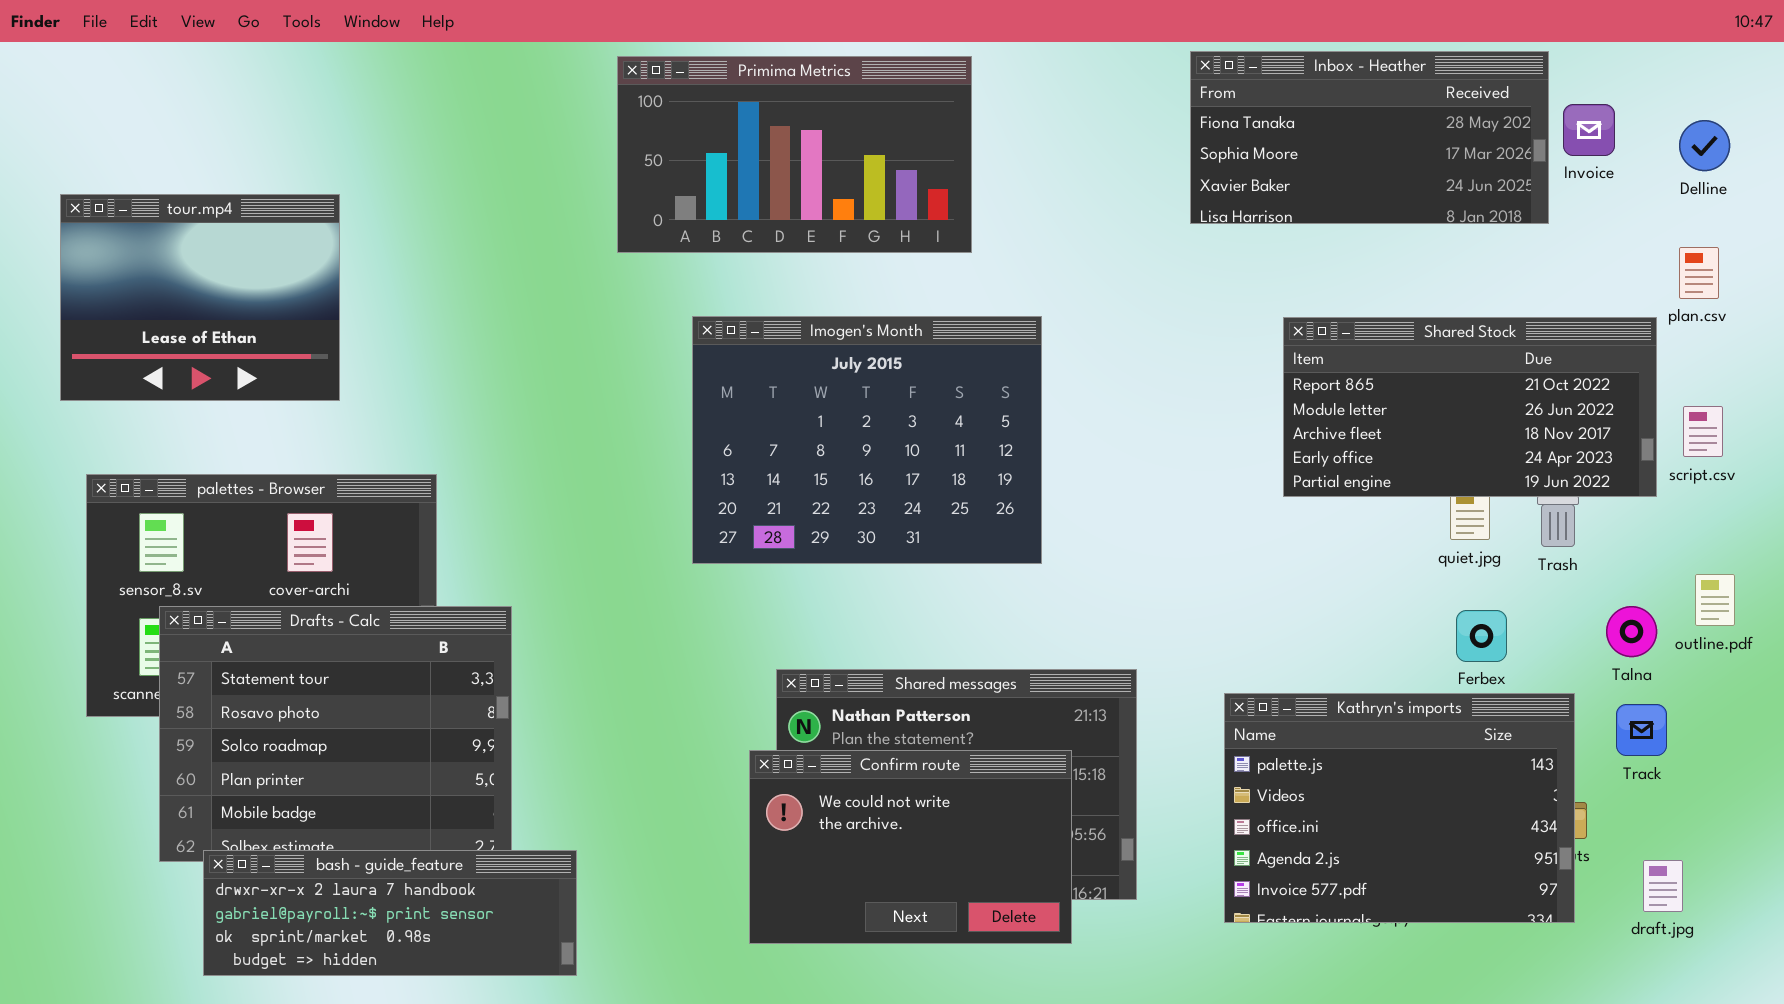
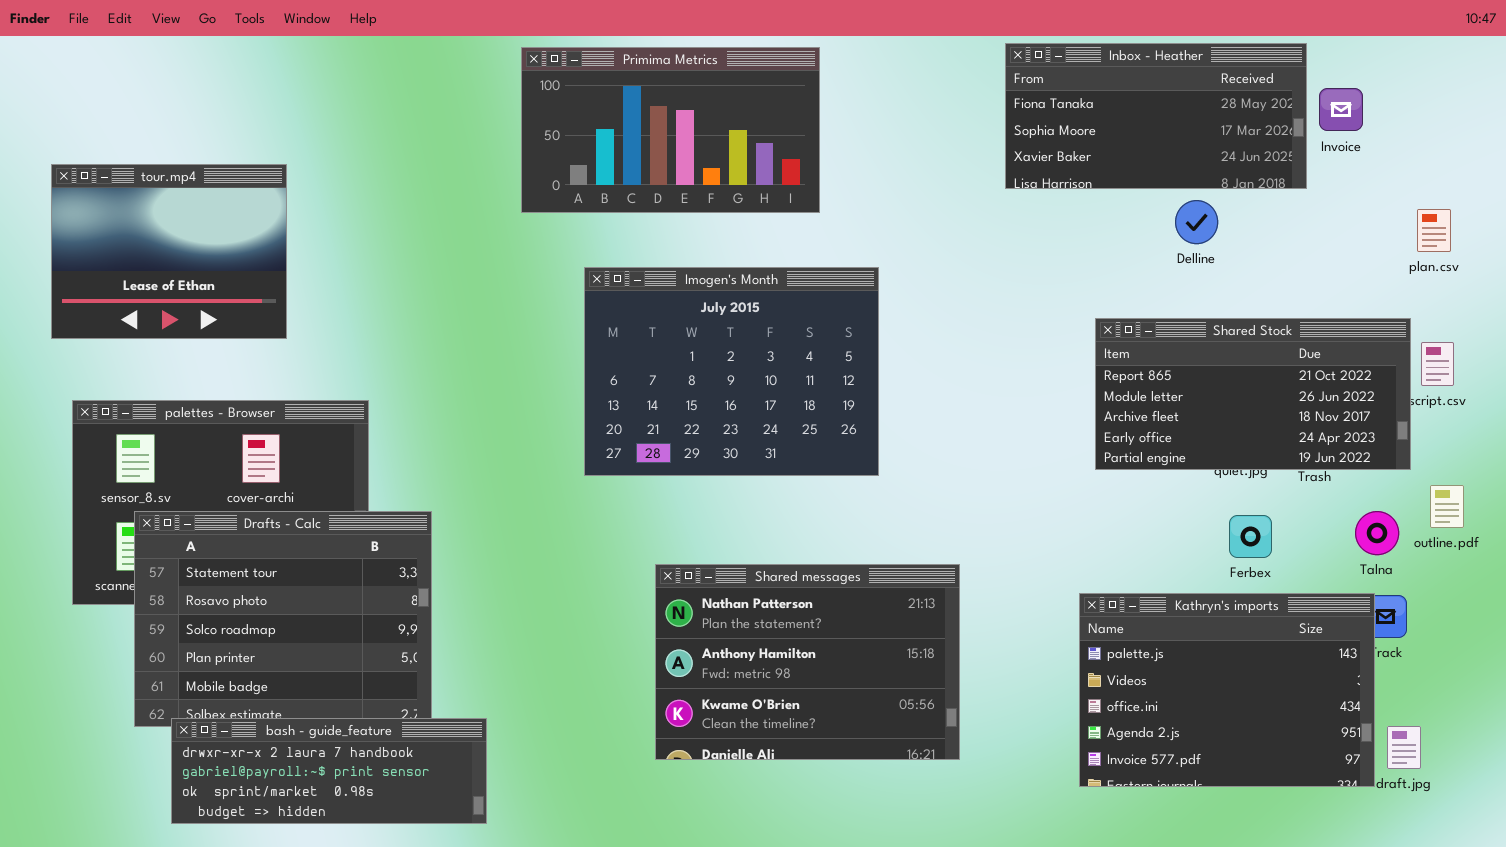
Delline: [1679,120,1730,171] -> [1175,200,1218,244], moved
Shared Stock: [1283,317,1657,497] -> [1095,318,1411,470], moved
Kathryn's imports: [1224,693,1575,923] -> [1079,593,1375,787], moved
Confirm route: [749,750,1072,944] -> none, closed

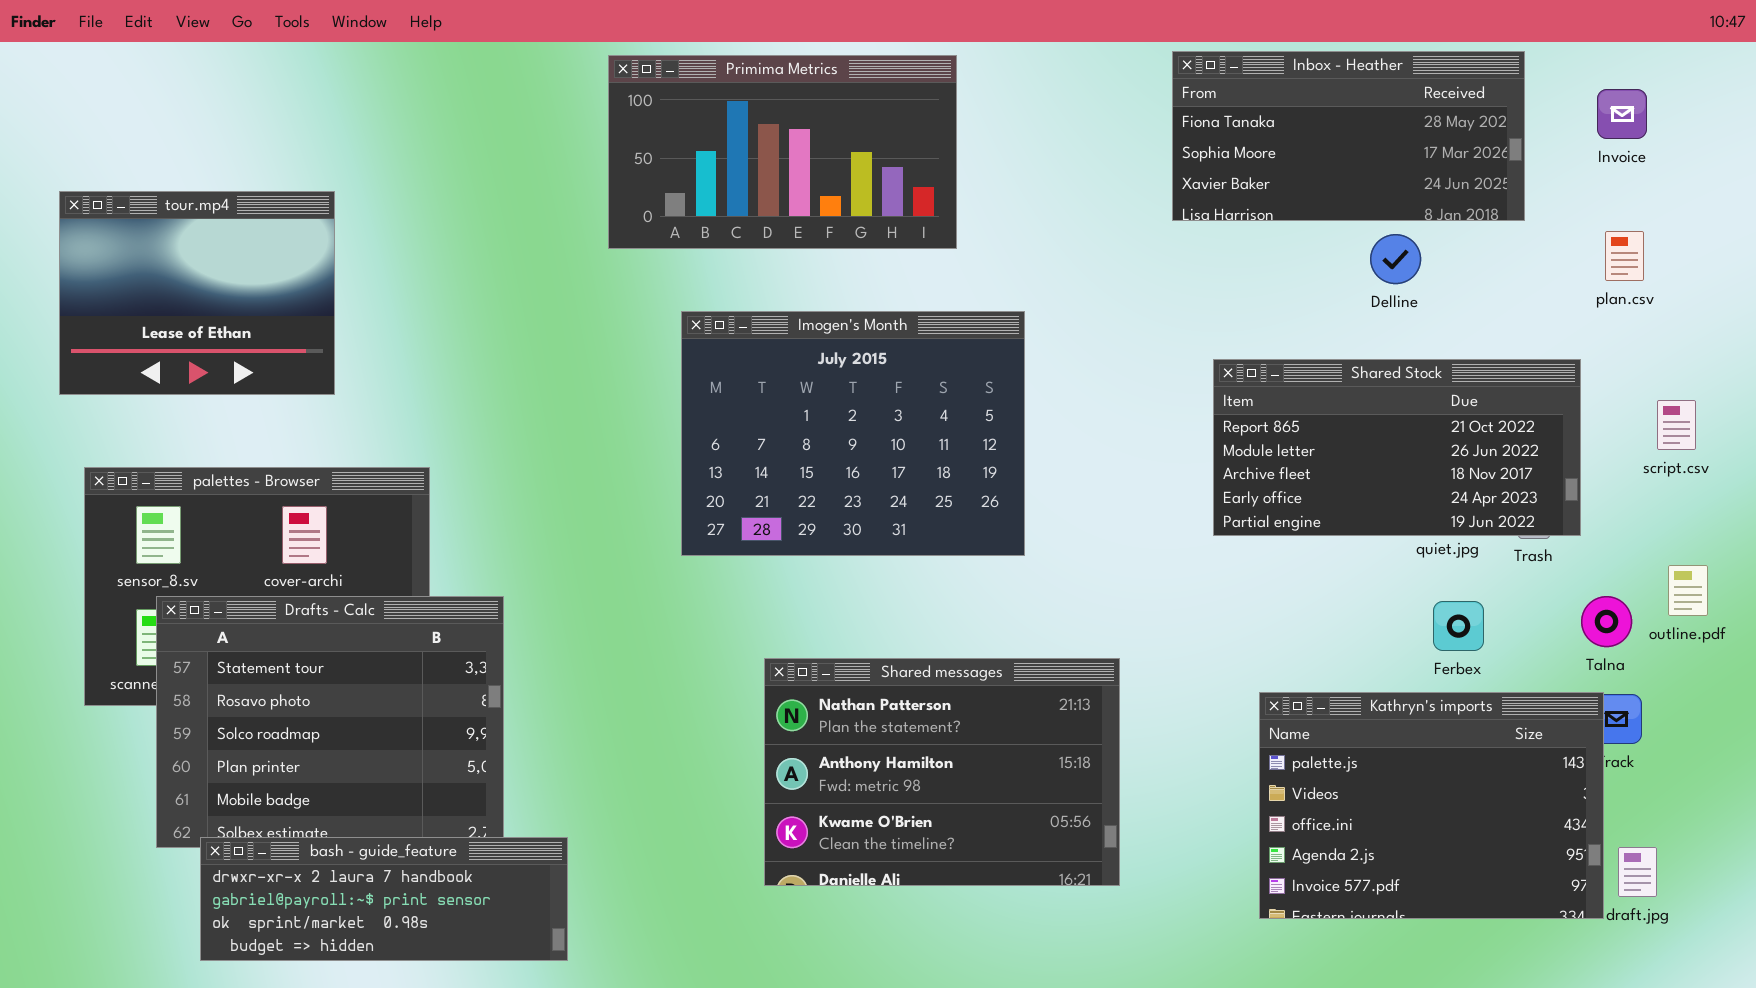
Invoice: [1319,88,1363,131] -> [1597,89,1647,139], moved
plan.csv: [1417,209,1451,252] -> [1605,231,1644,281], moved
Shared Stock: [1095,318,1411,470] -> [1213,359,1581,536], moved

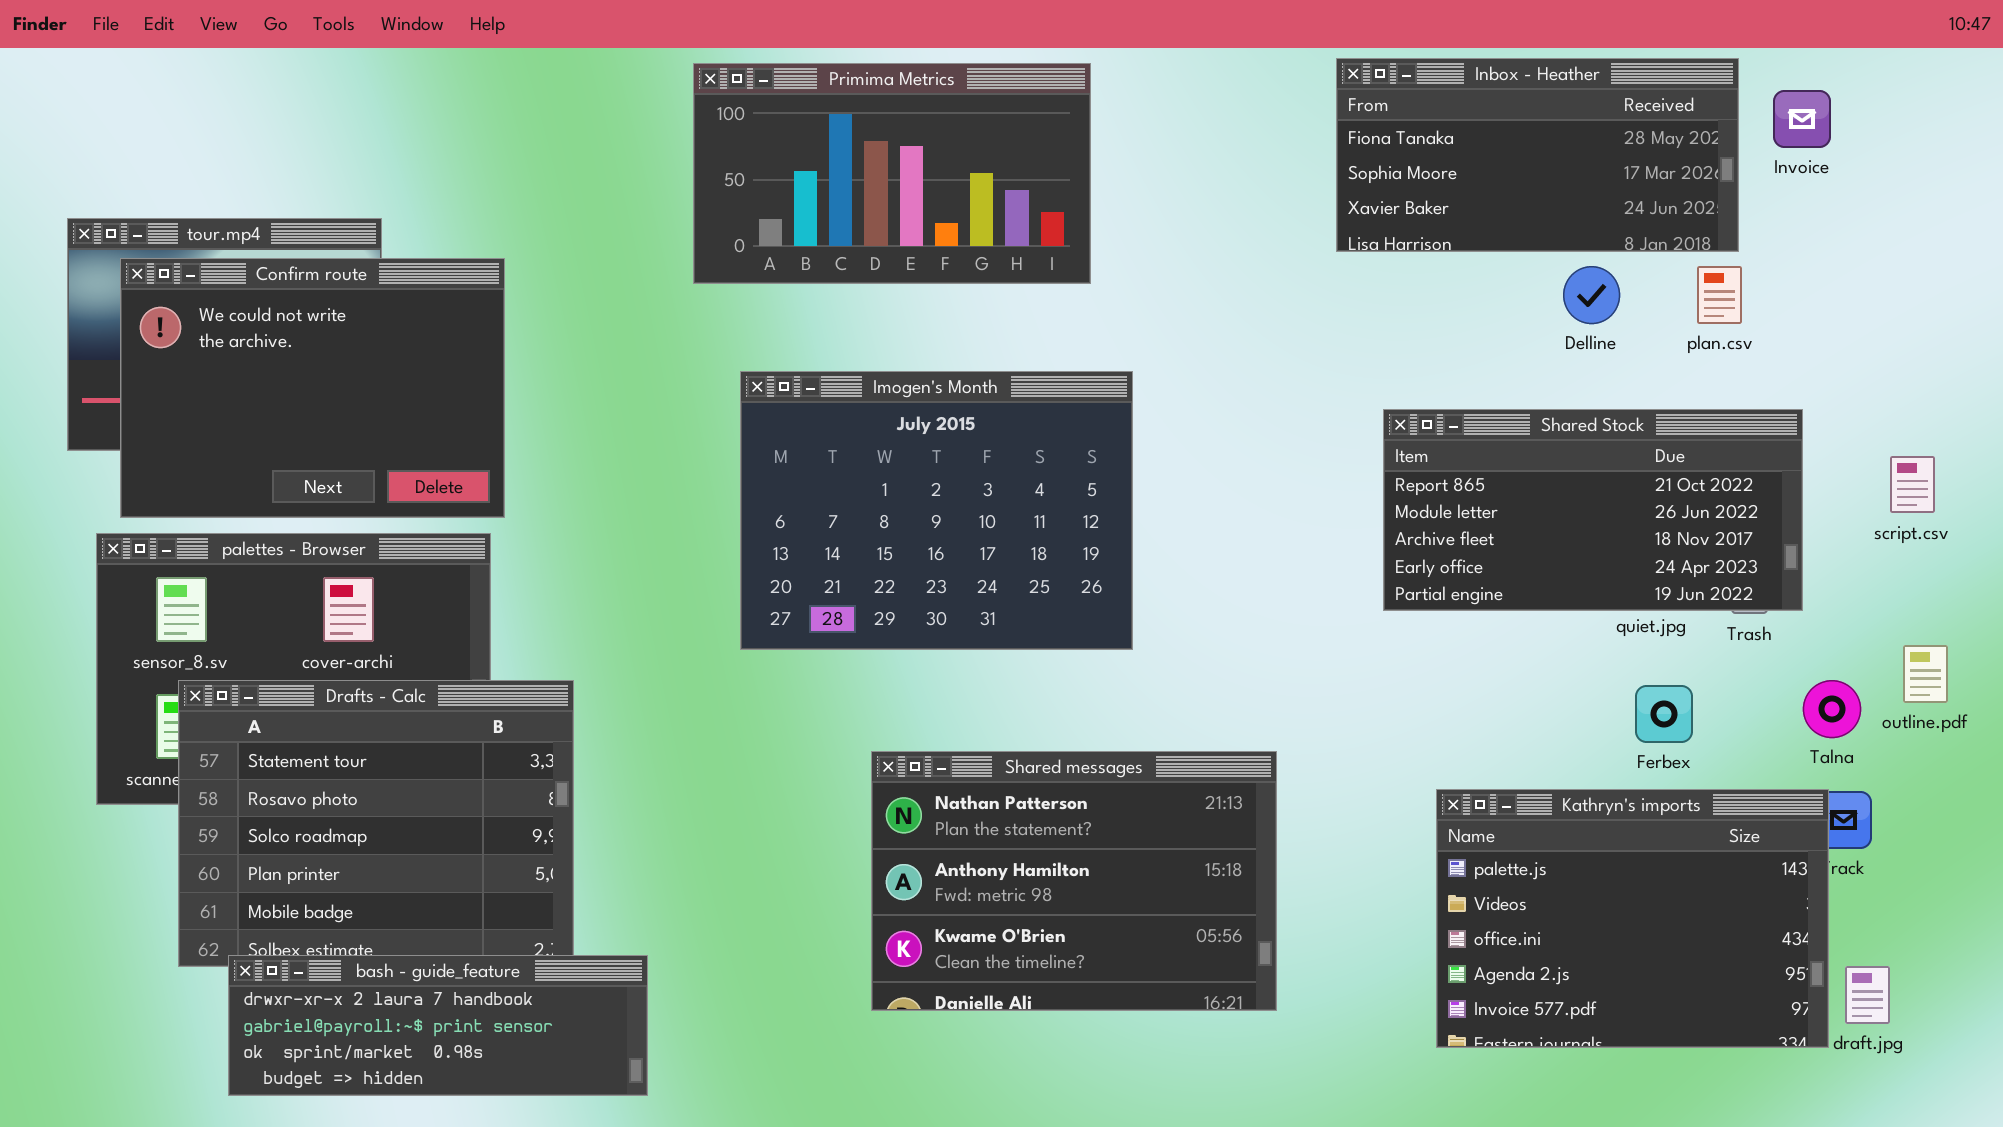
Invoice: [1597,89,1647,139] -> [1773,90,1831,148], moved
Confirm route: none -> [120,258,505,518], opened
plan.csv: [1605,231,1644,281] -> [1697,266,1742,324], moved
Imogen's Month: [681,311,1025,556] -> [740,371,1133,650], moved

